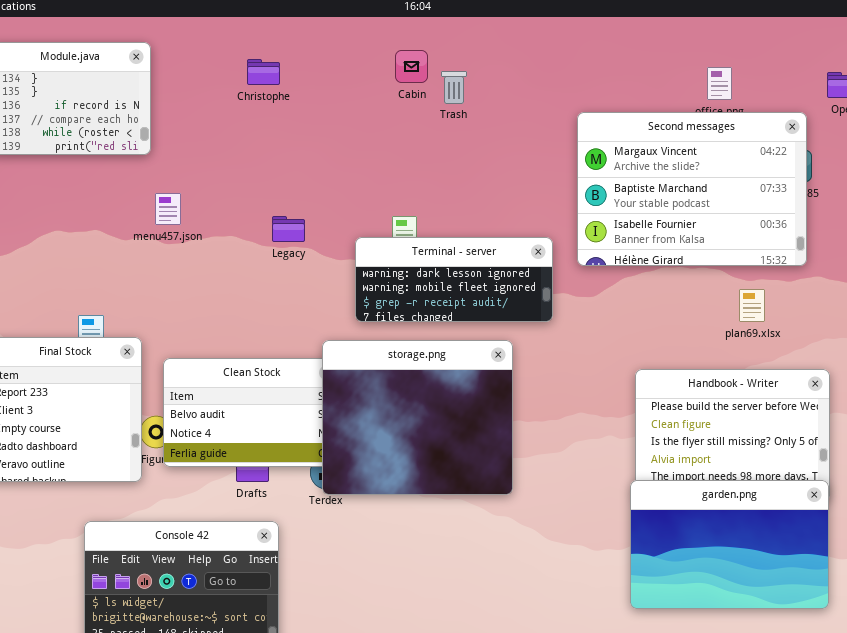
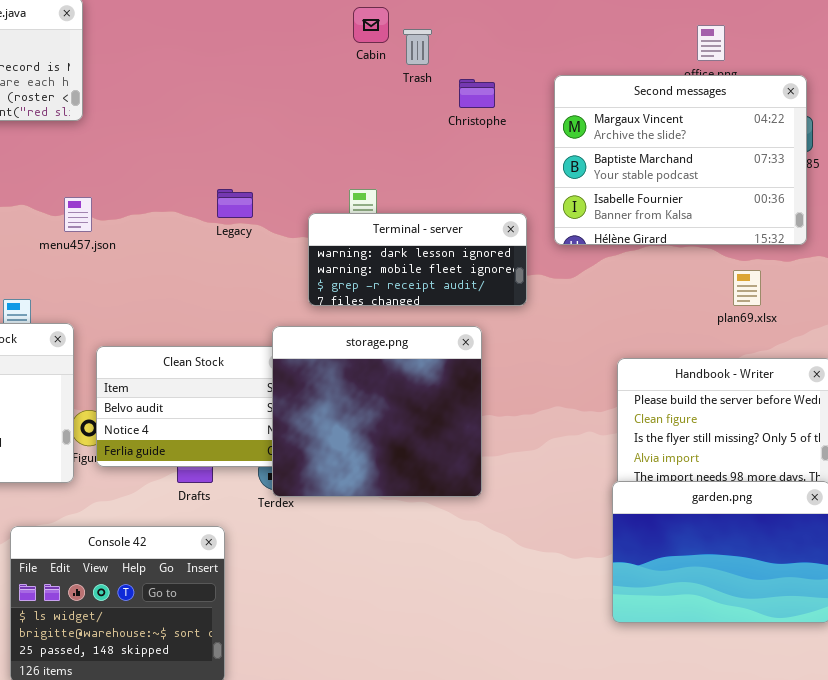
Christophe: [247,59,280,85] -> [459,79,495,108], moved
menu457.json: [155,193,181,225] -> [64,197,92,232], moved

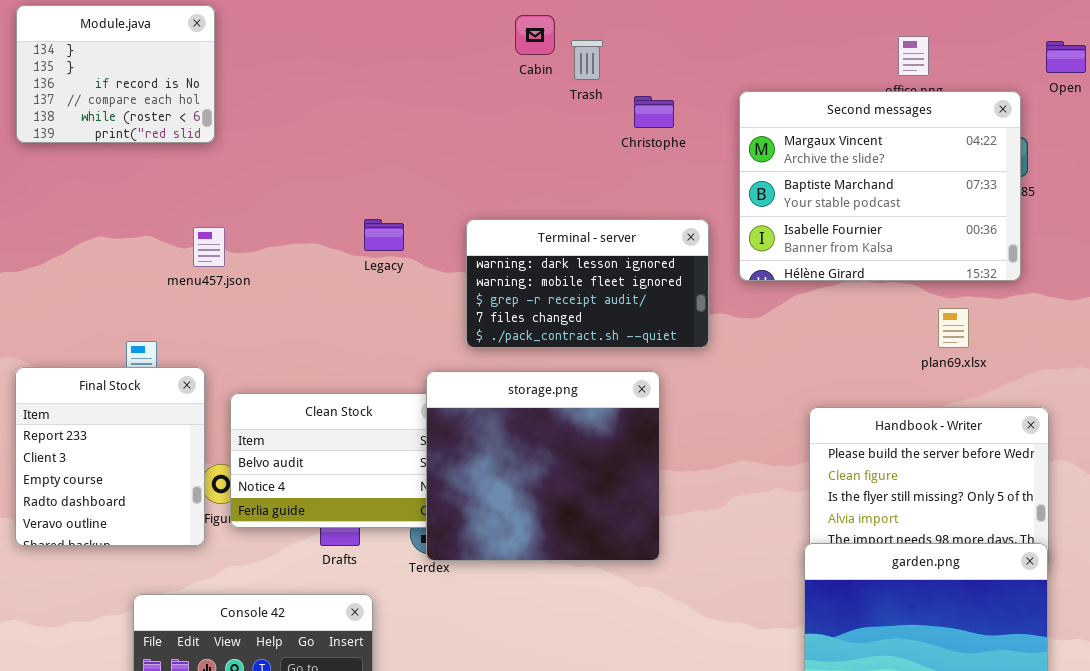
Terminal - server: [308,213,527,306] -> [466,219,709,348], resized

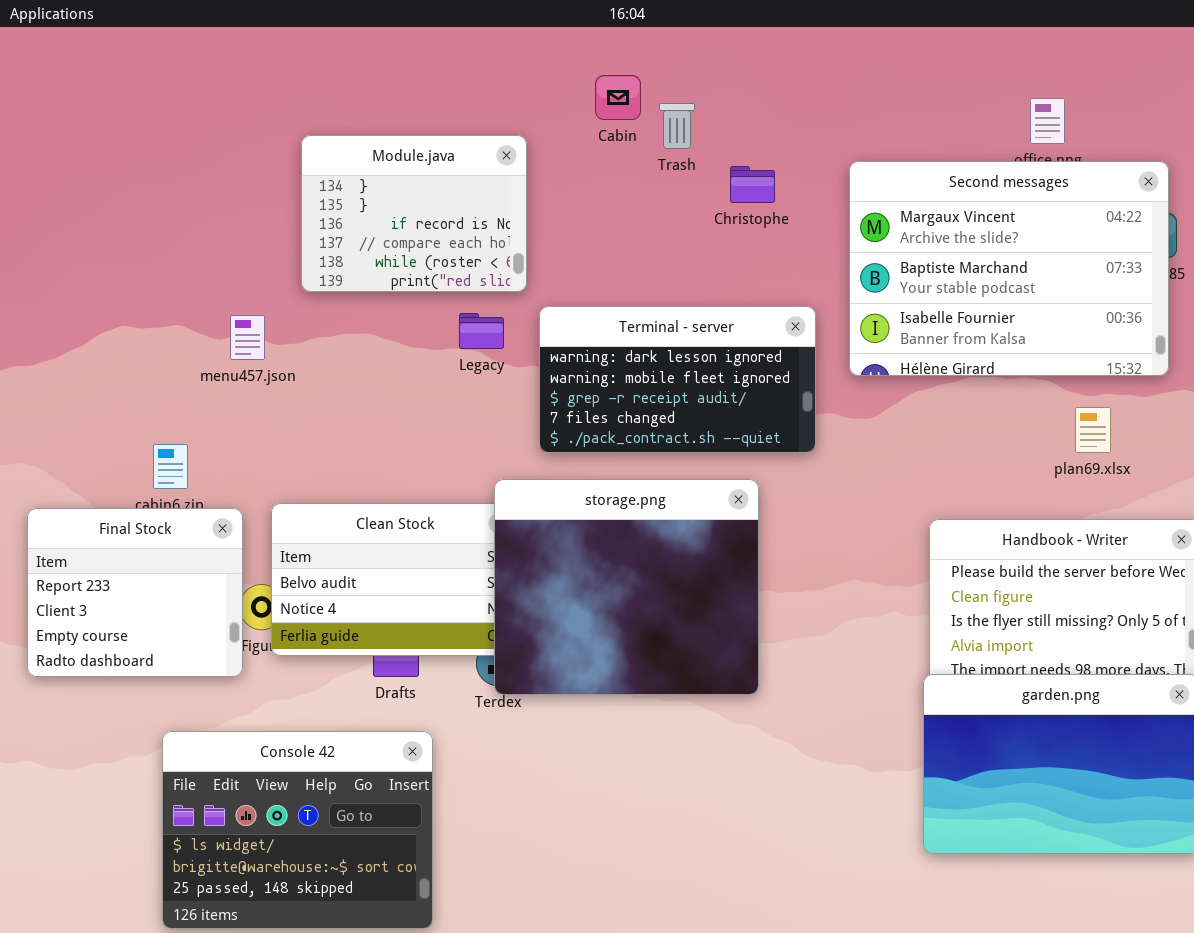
Module.java: [16,5,215,143] -> [301,135,527,292], moved
Legacy: [364,219,404,251] -> [459,313,504,349], moved
Final Stock: [15,367,205,546] -> [27,508,243,677], resized

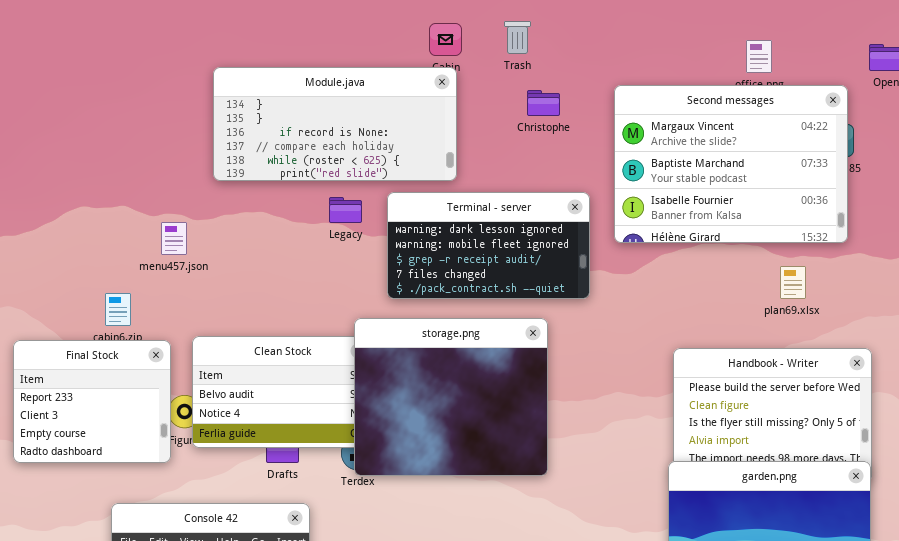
Trash: [659,103,695,149] -> [504,21,531,54], moved
Module.java: [301,135,527,292] -> [213,67,457,181], resized
menu457.json: [230,315,265,360] -> [161,222,187,255], moved

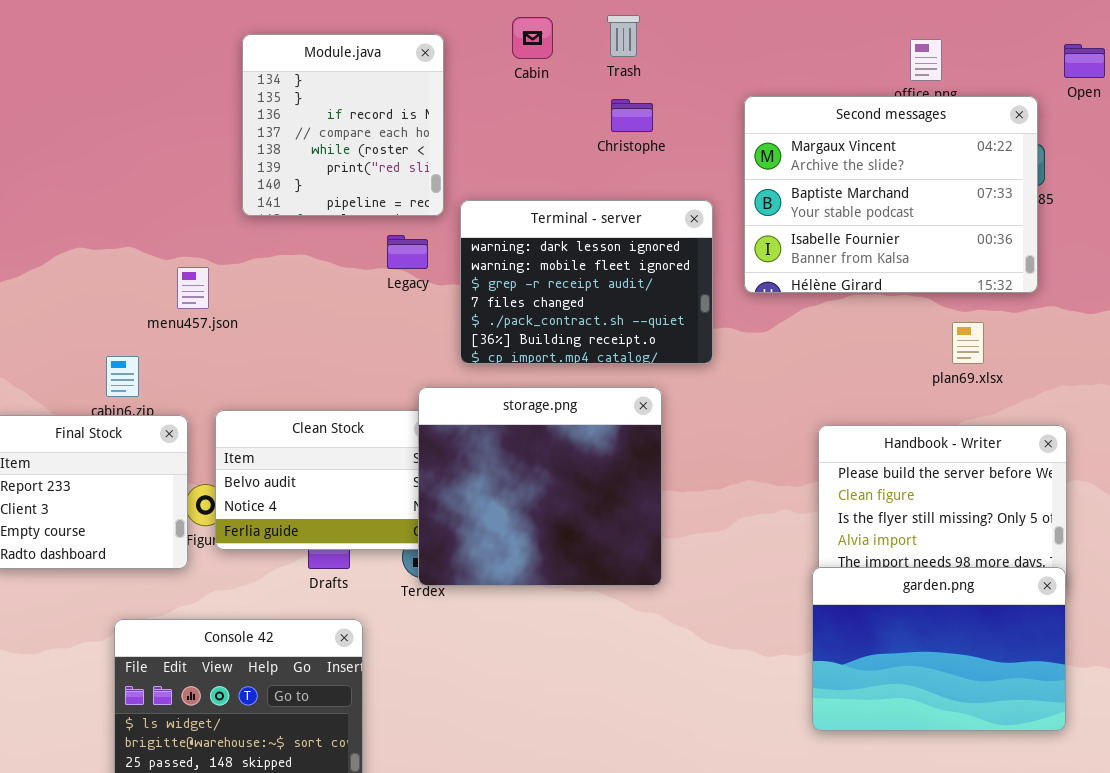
Module.java: [213,67,457,181] -> [242,34,444,216], resized
Christophe: [527,90,560,116] -> [611,99,653,132], moved
Terminal - server: [387,192,590,299] -> [460,200,713,364], resized

